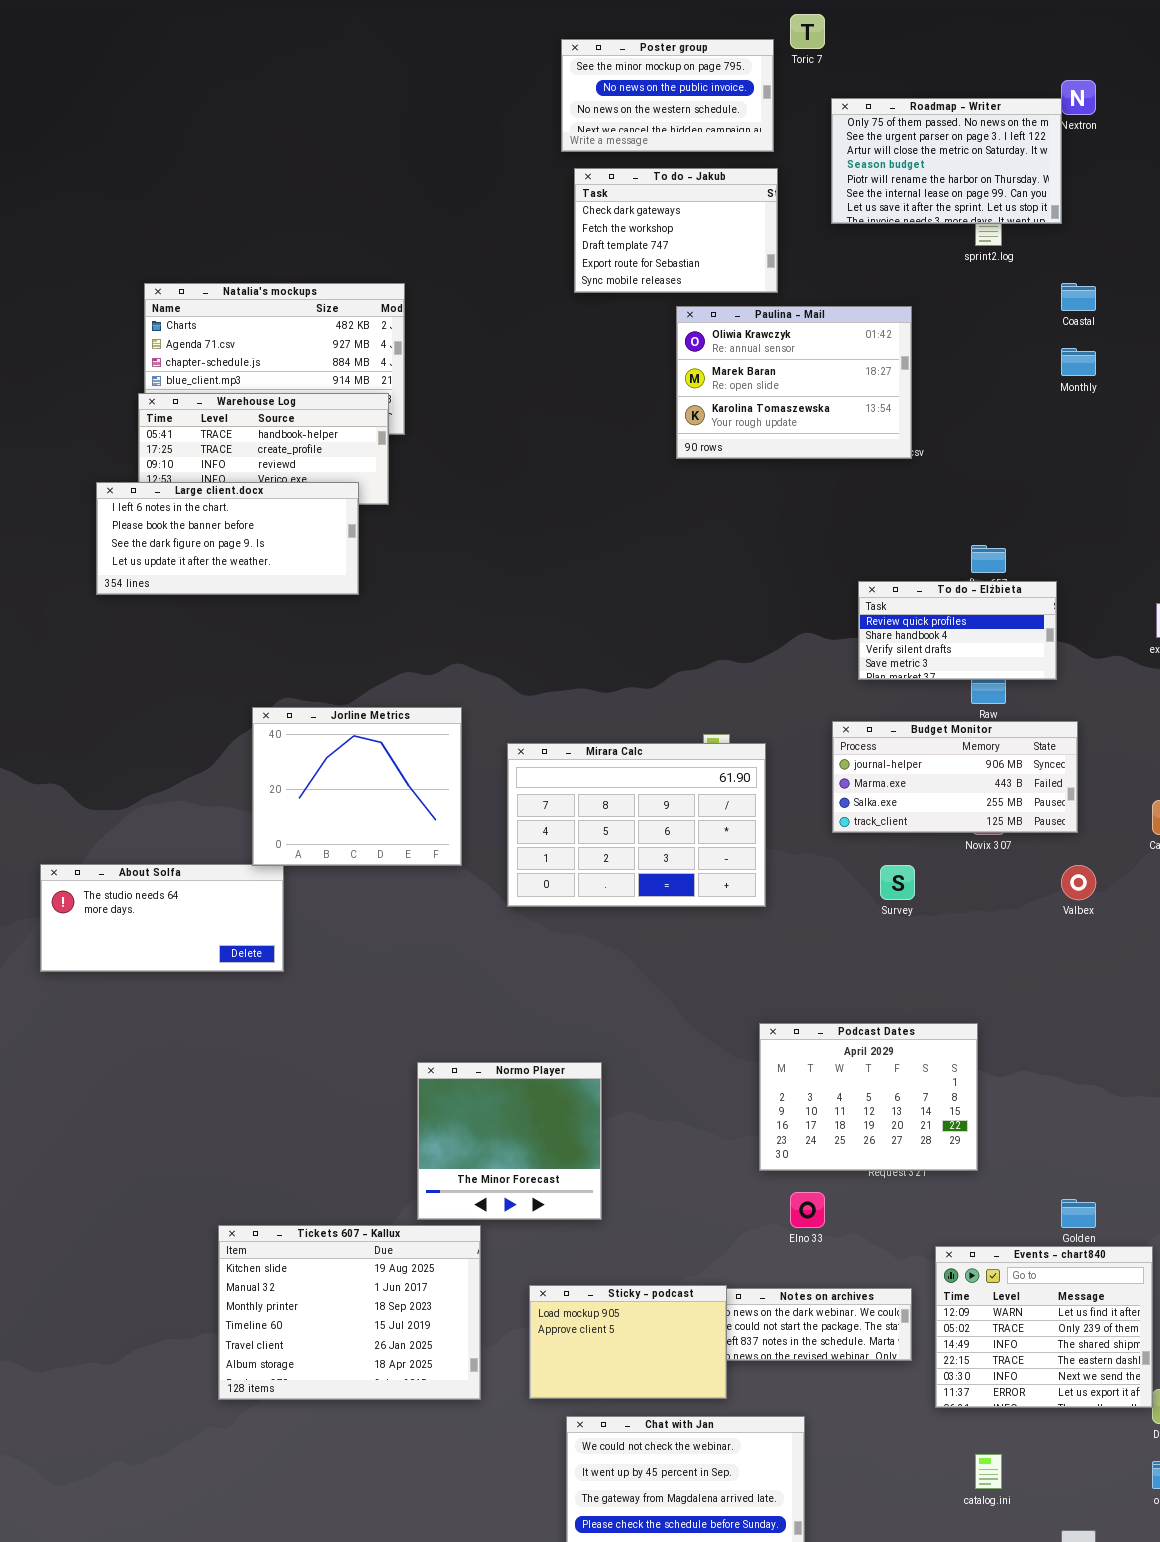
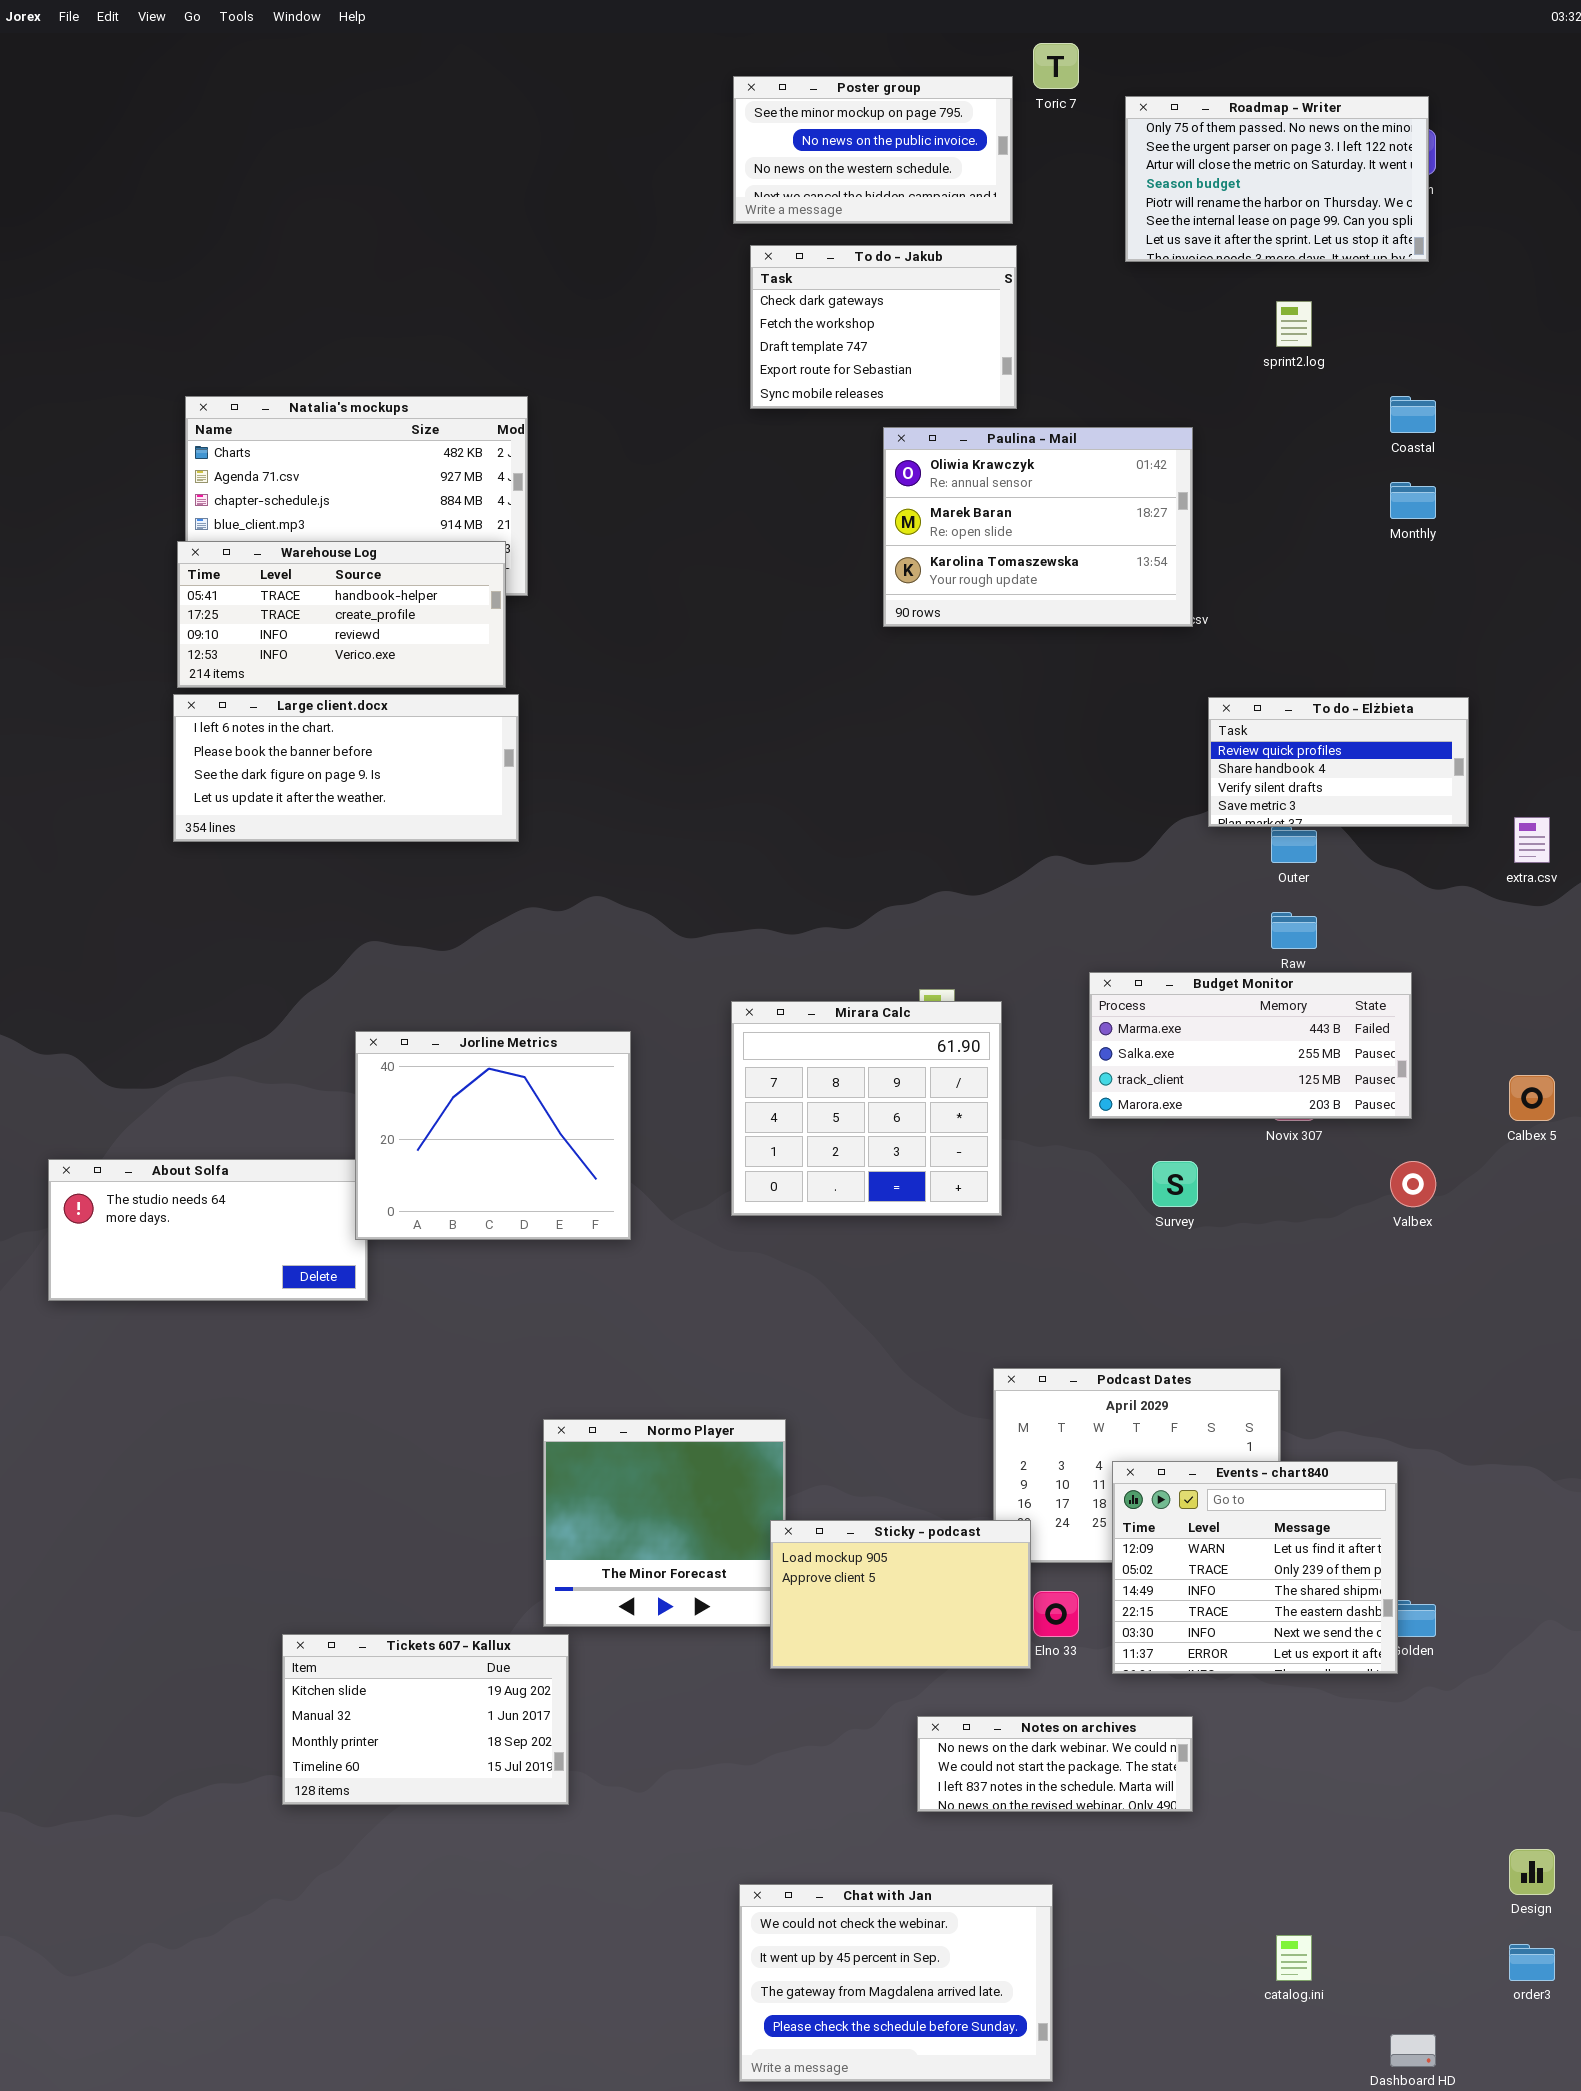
Roadmap - Writer: [831,98,1062,224] -> [1125,96,1429,262], moved
Large client.docx: [96,482,359,595] -> [173,694,519,842], moved
To do - Elżbieta: [858,581,1057,680] -> [1208,697,1469,827], moved
Jorline Metrics: [252,707,462,866] -> [355,1031,631,1240], moved
Budget Monitor: [832,721,1078,833] -> [1089,972,1412,1119], scrolled down 1 row
Mirara Calc: [507,743,766,907] -> [731,1001,1002,1216], resized
Tickets 607 - Kallux: [218,1225,481,1400] -> [282,1634,569,1805], resized
Events - chart840: [935,1246,1153,1408] -> [1112,1461,1398,1674], moved
Sticky - podcast: [529,1285,727,1399] -> [770,1520,1031,1669], moved

